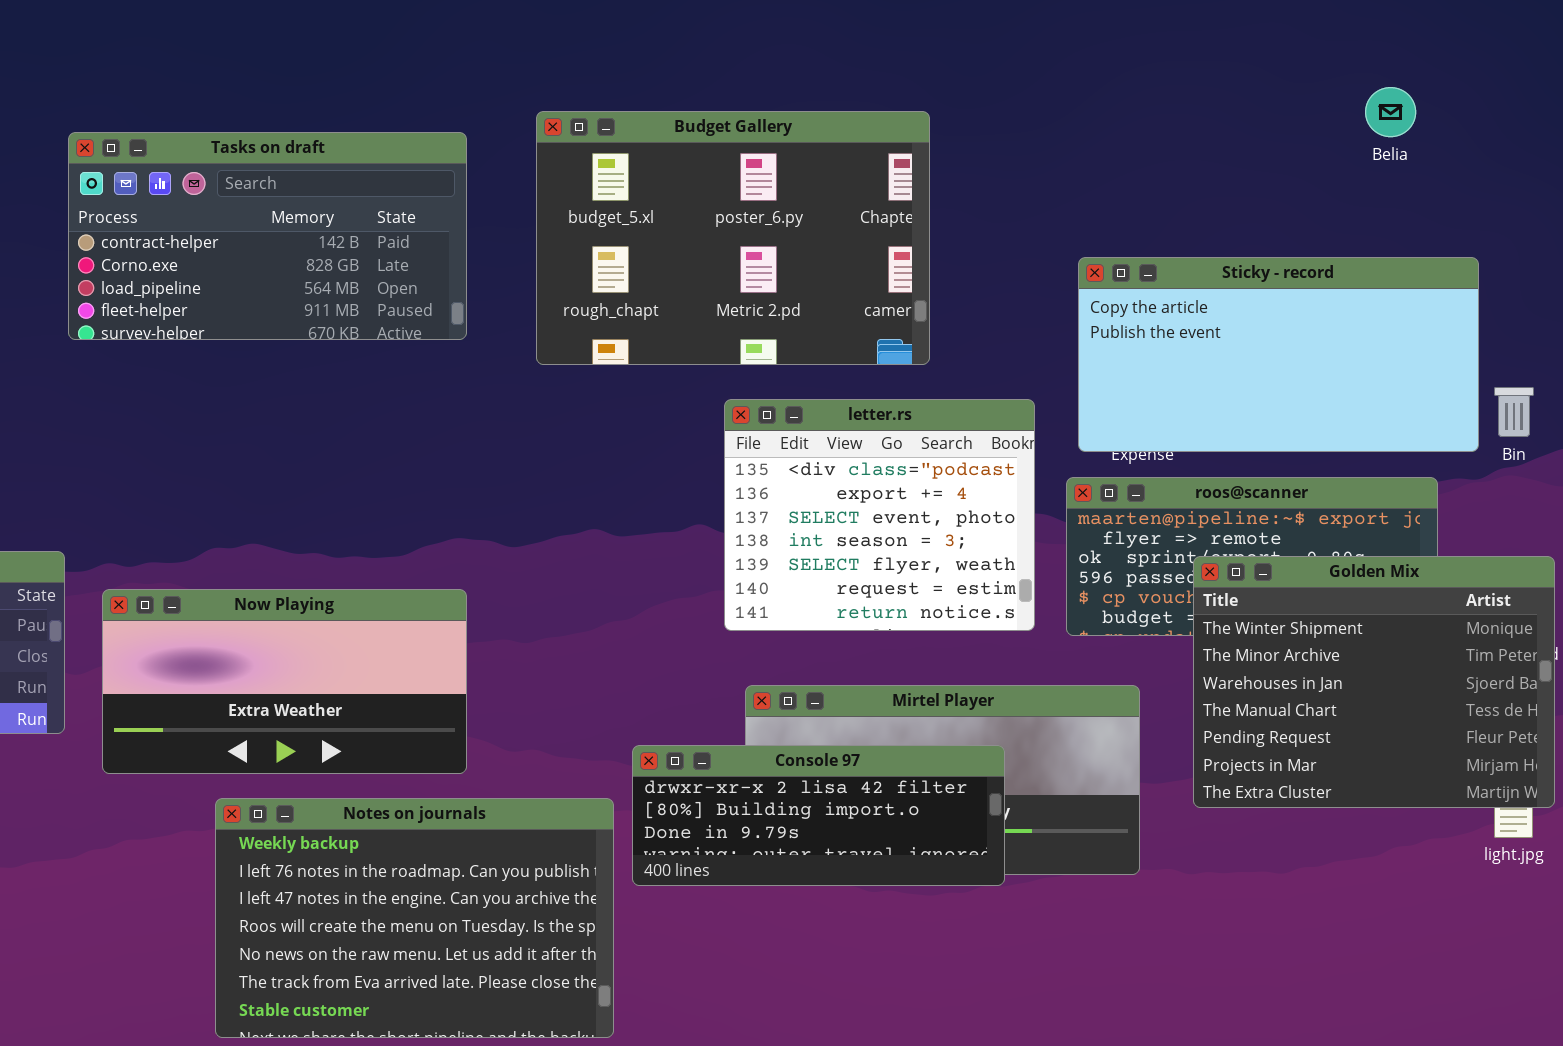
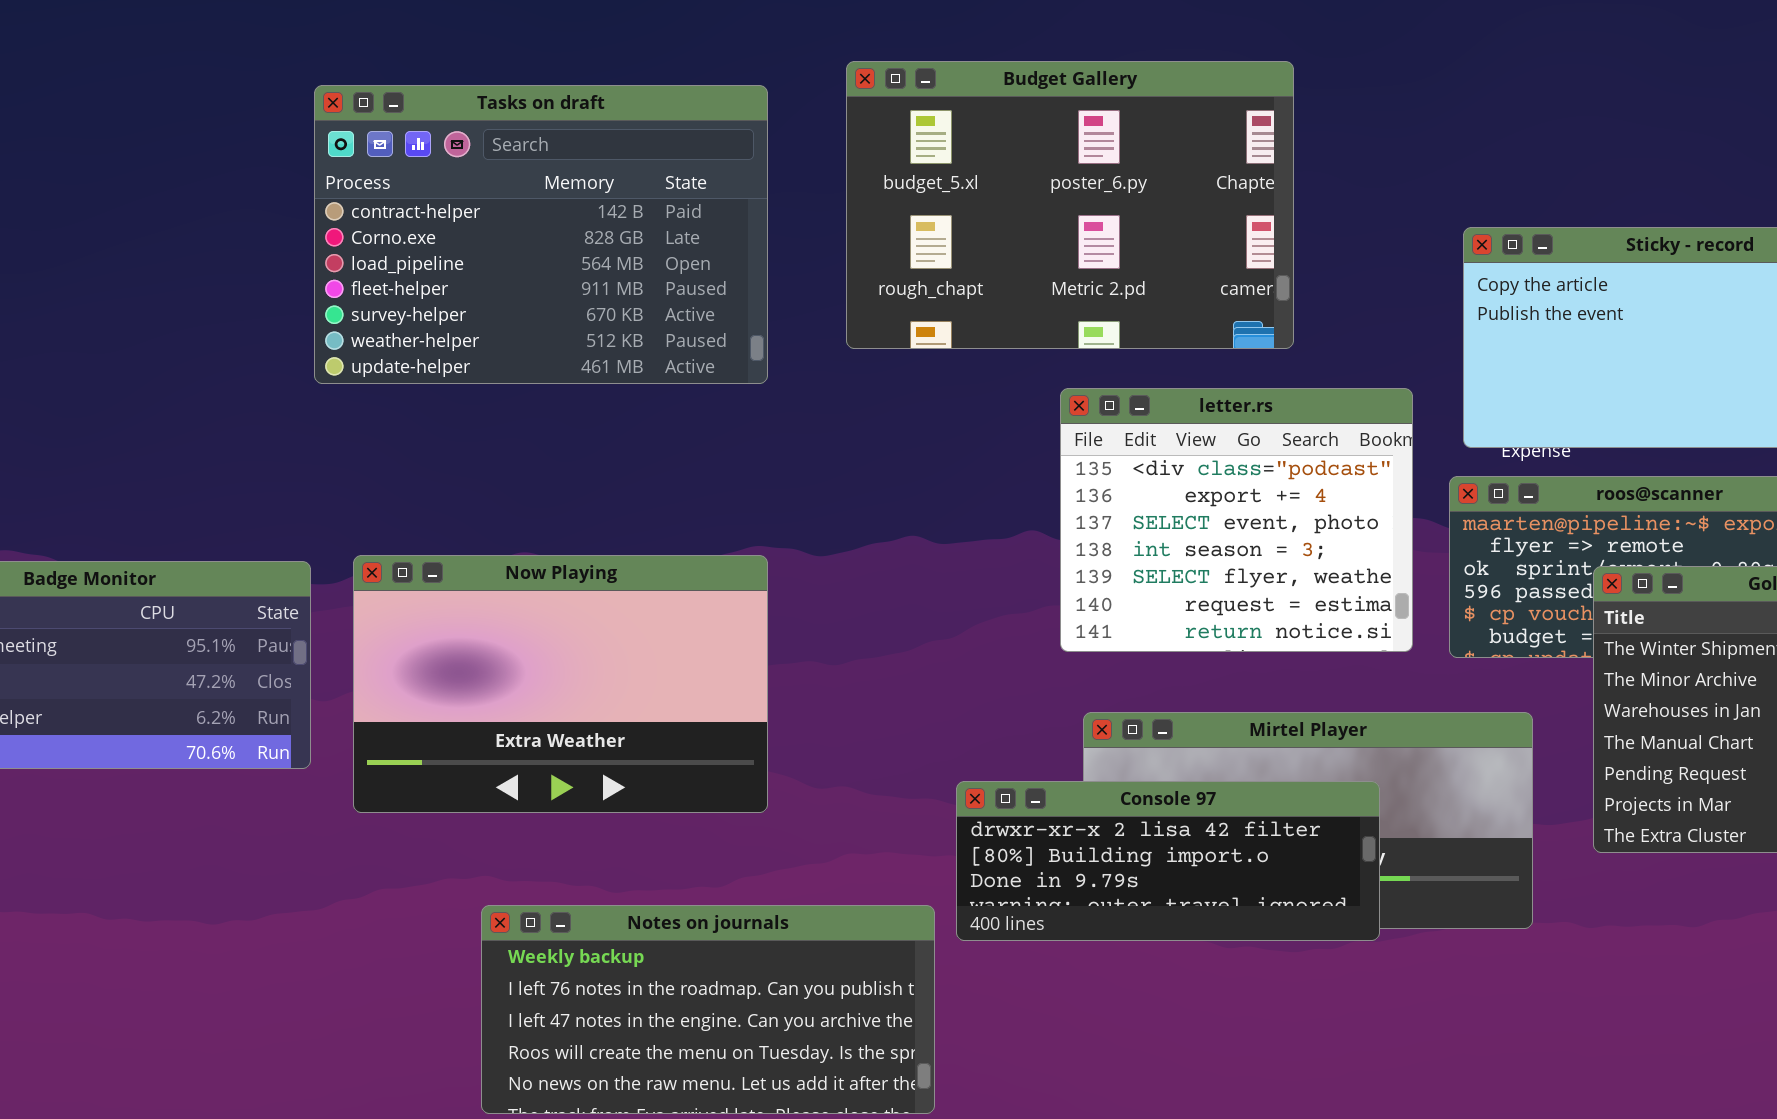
Tasks on draft: [68,132,467,340] -> [314,85,768,384], resized
Now Playing: [102,589,467,774] -> [353,555,768,813], resized
Notes on journals: [215,798,614,1038] -> [481,905,935,1114], resized

